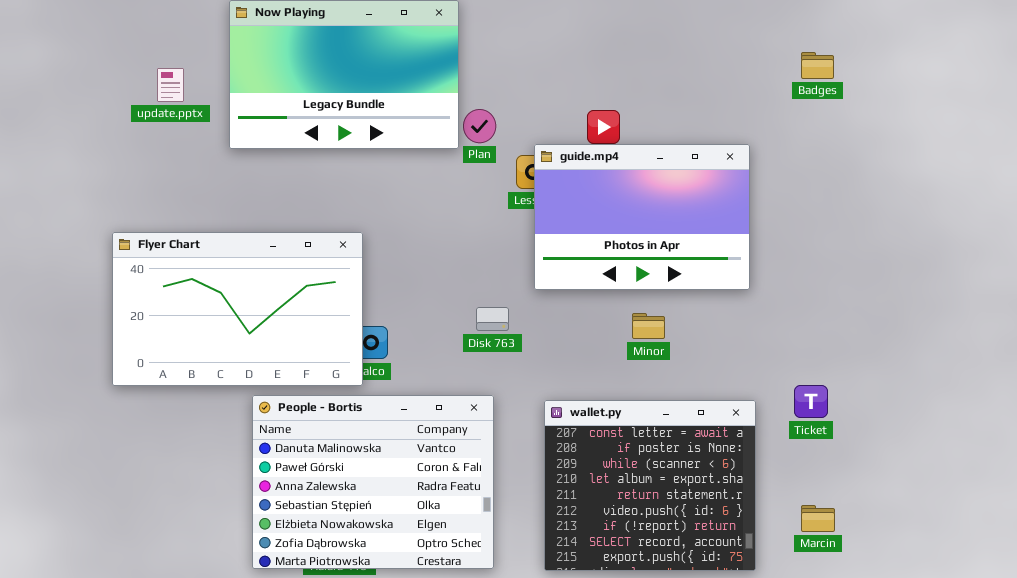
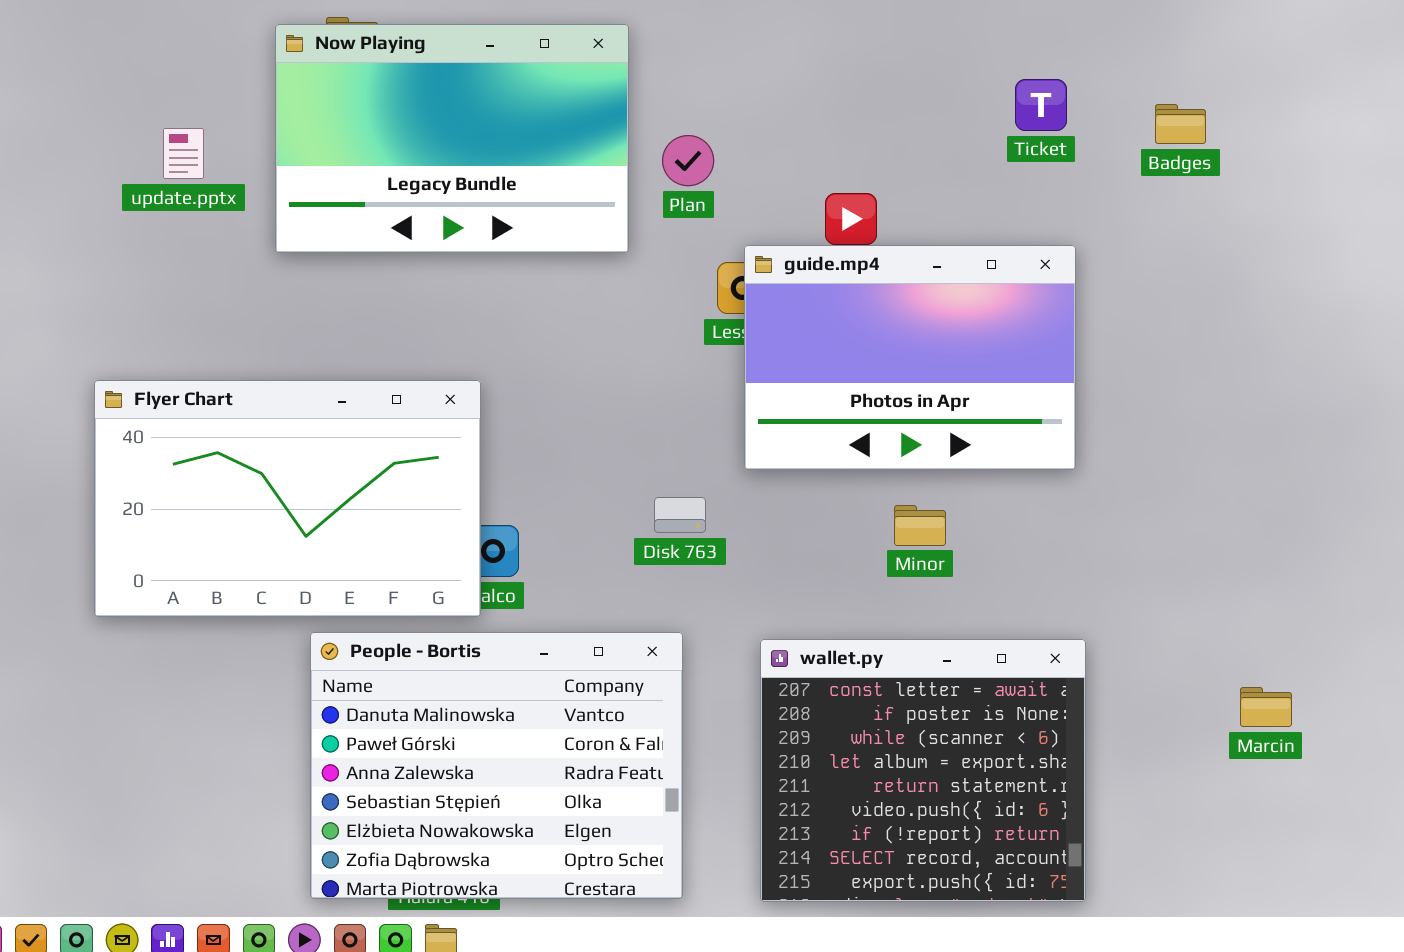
Plan: [463,109,496,143] -> [662,135,714,186], moved
Ticket: [794,385,828,418] -> [1015,79,1067,131], moved
Marcin: [801,505,835,532] -> [1240,687,1292,727], moved

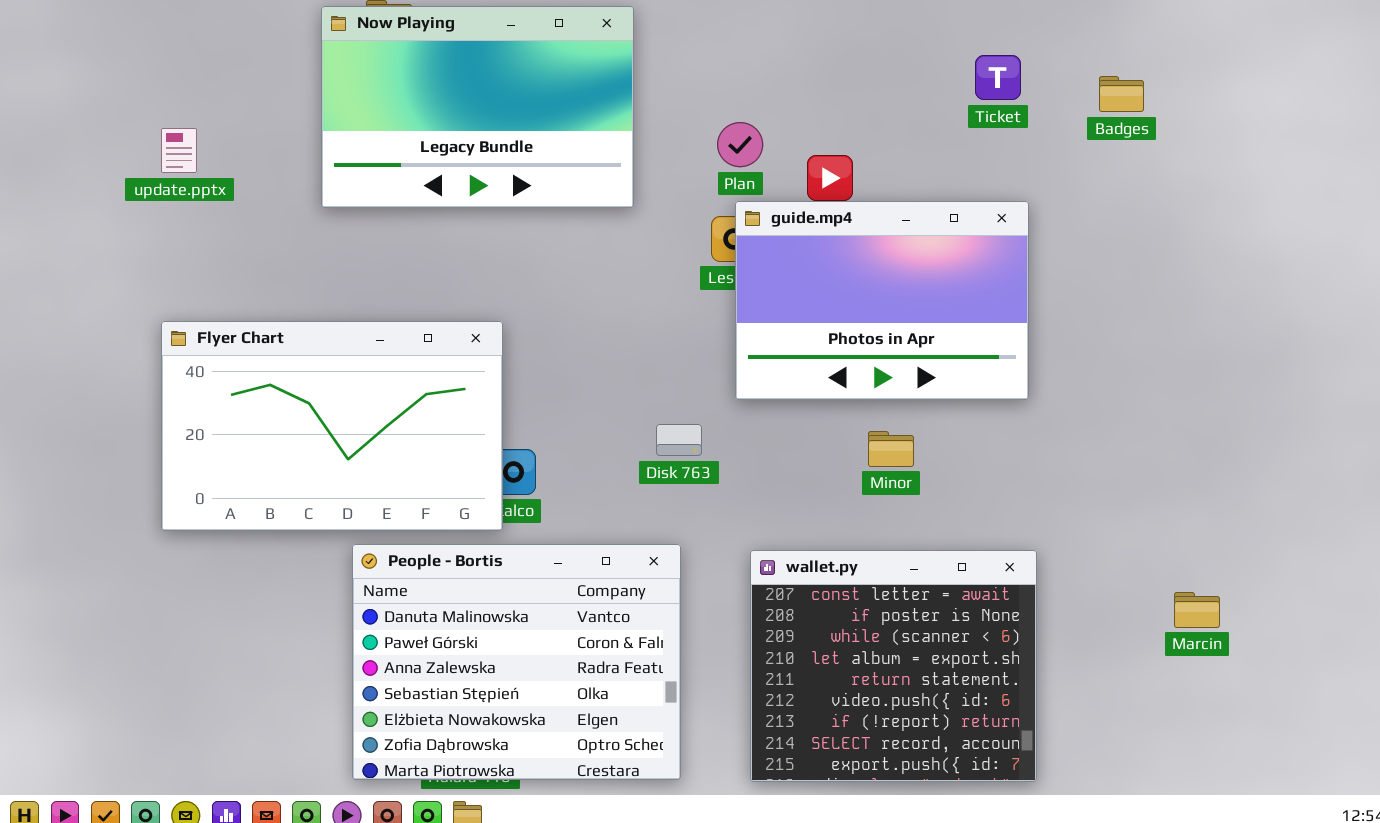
update.pptx: [163,128,204,179] -> [161,128,197,173], moved
Plan: [662,135,714,186] -> [717,122,763,167], moved

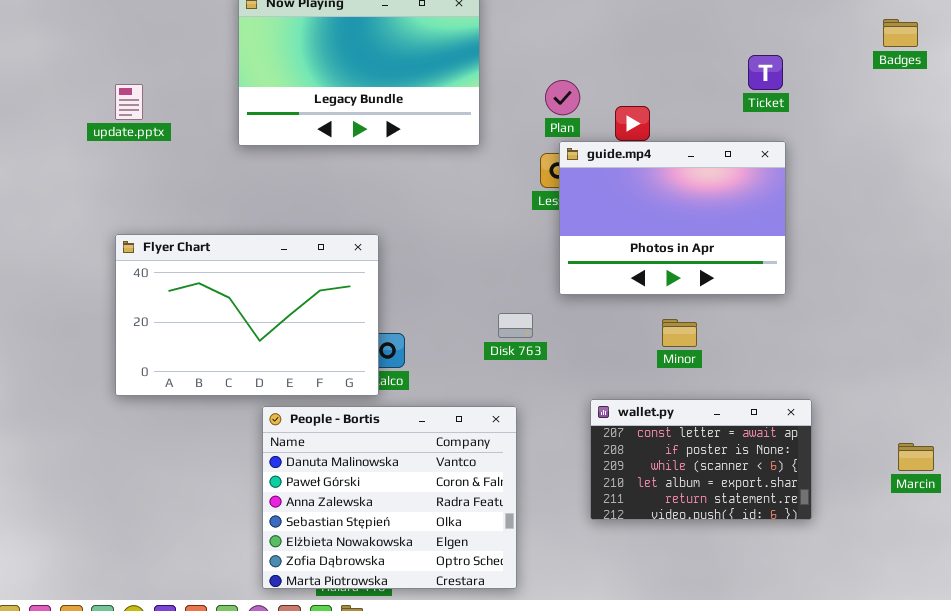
Ticket: [975,55,1021,100] -> [748,55,783,90], moved
Badges: [1099,76,1144,112] -> [883,19,918,47], moved
wallet.py: [750,550,1037,782] -> [590,399,812,520], moved, resized

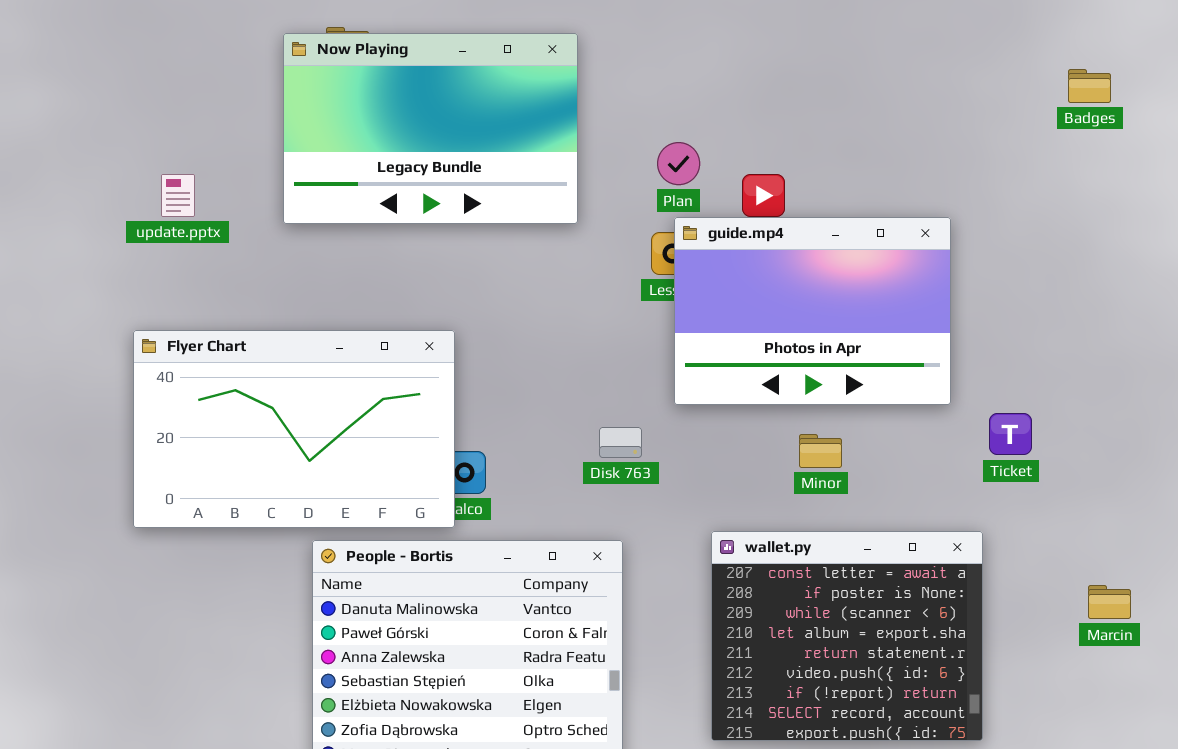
Ticket: [748,55,783,90] -> [989,413,1032,455], moved
update.pptx: [115,84,143,120] -> [161,174,195,217], moved
wallet.py: [590,399,812,520] -> [711,531,983,741], resized

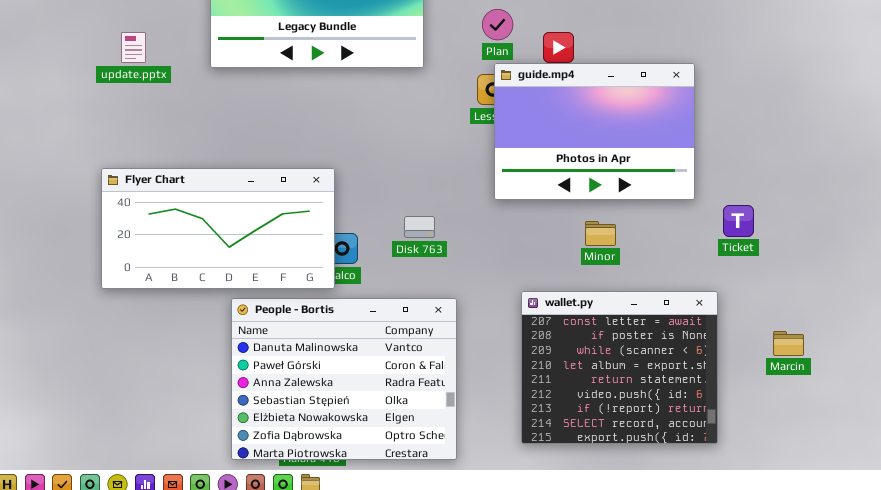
Flyer Chart: [133,330,455,528] -> [101,168,335,289], resized
Disk 763: [599,427,642,458] -> [404,216,435,238], moved
Marcin: [1088,585,1131,619] -> [773,331,804,356], moved

